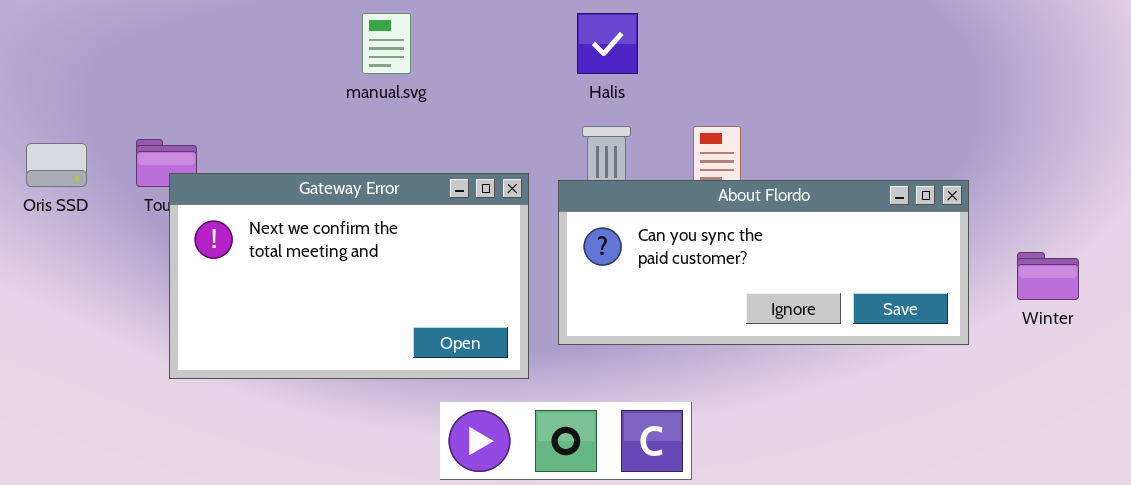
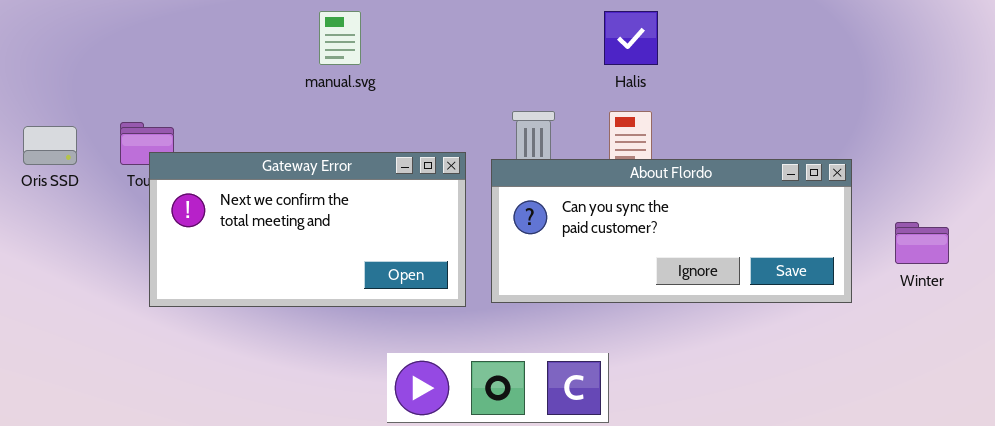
Halis: [577,13,638,74] -> [604,11,658,65], moved
Gateway Error: [169,173,529,379] -> [149,152,466,307], resized

